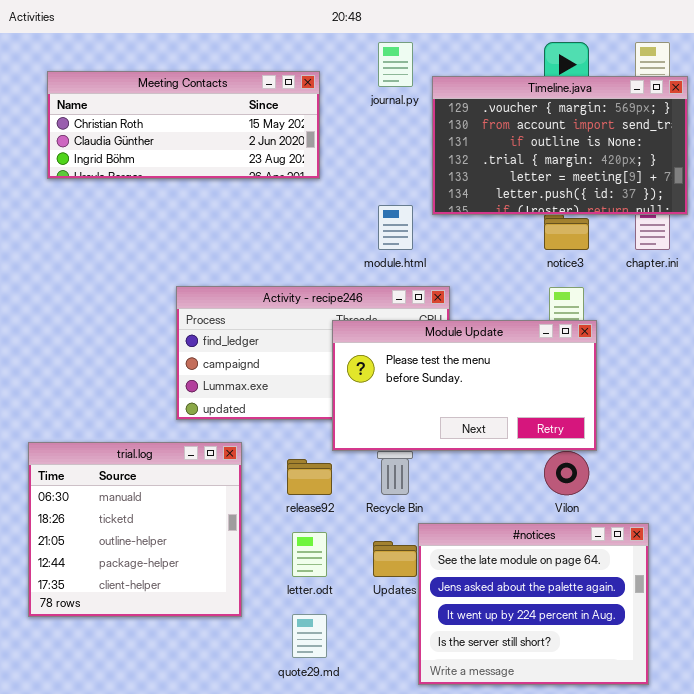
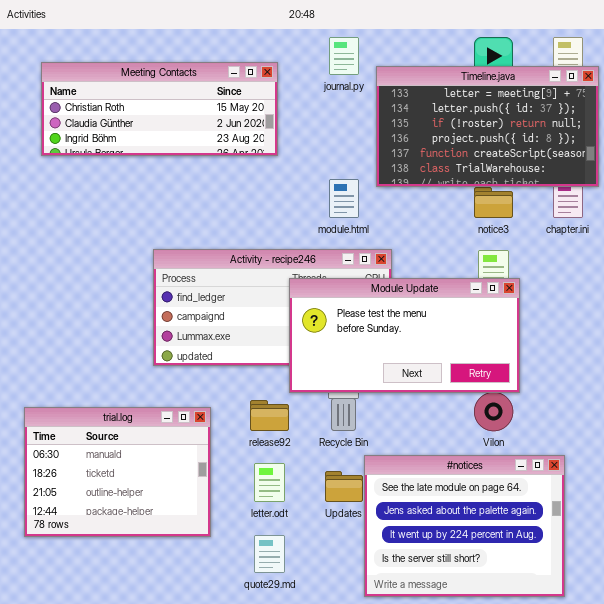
Timeline.java: [432,76,688,215] -> [376,66,599,187], scrolled down 4 rows
trial.log: [28,442,242,617] -> [24,407,211,537], resized

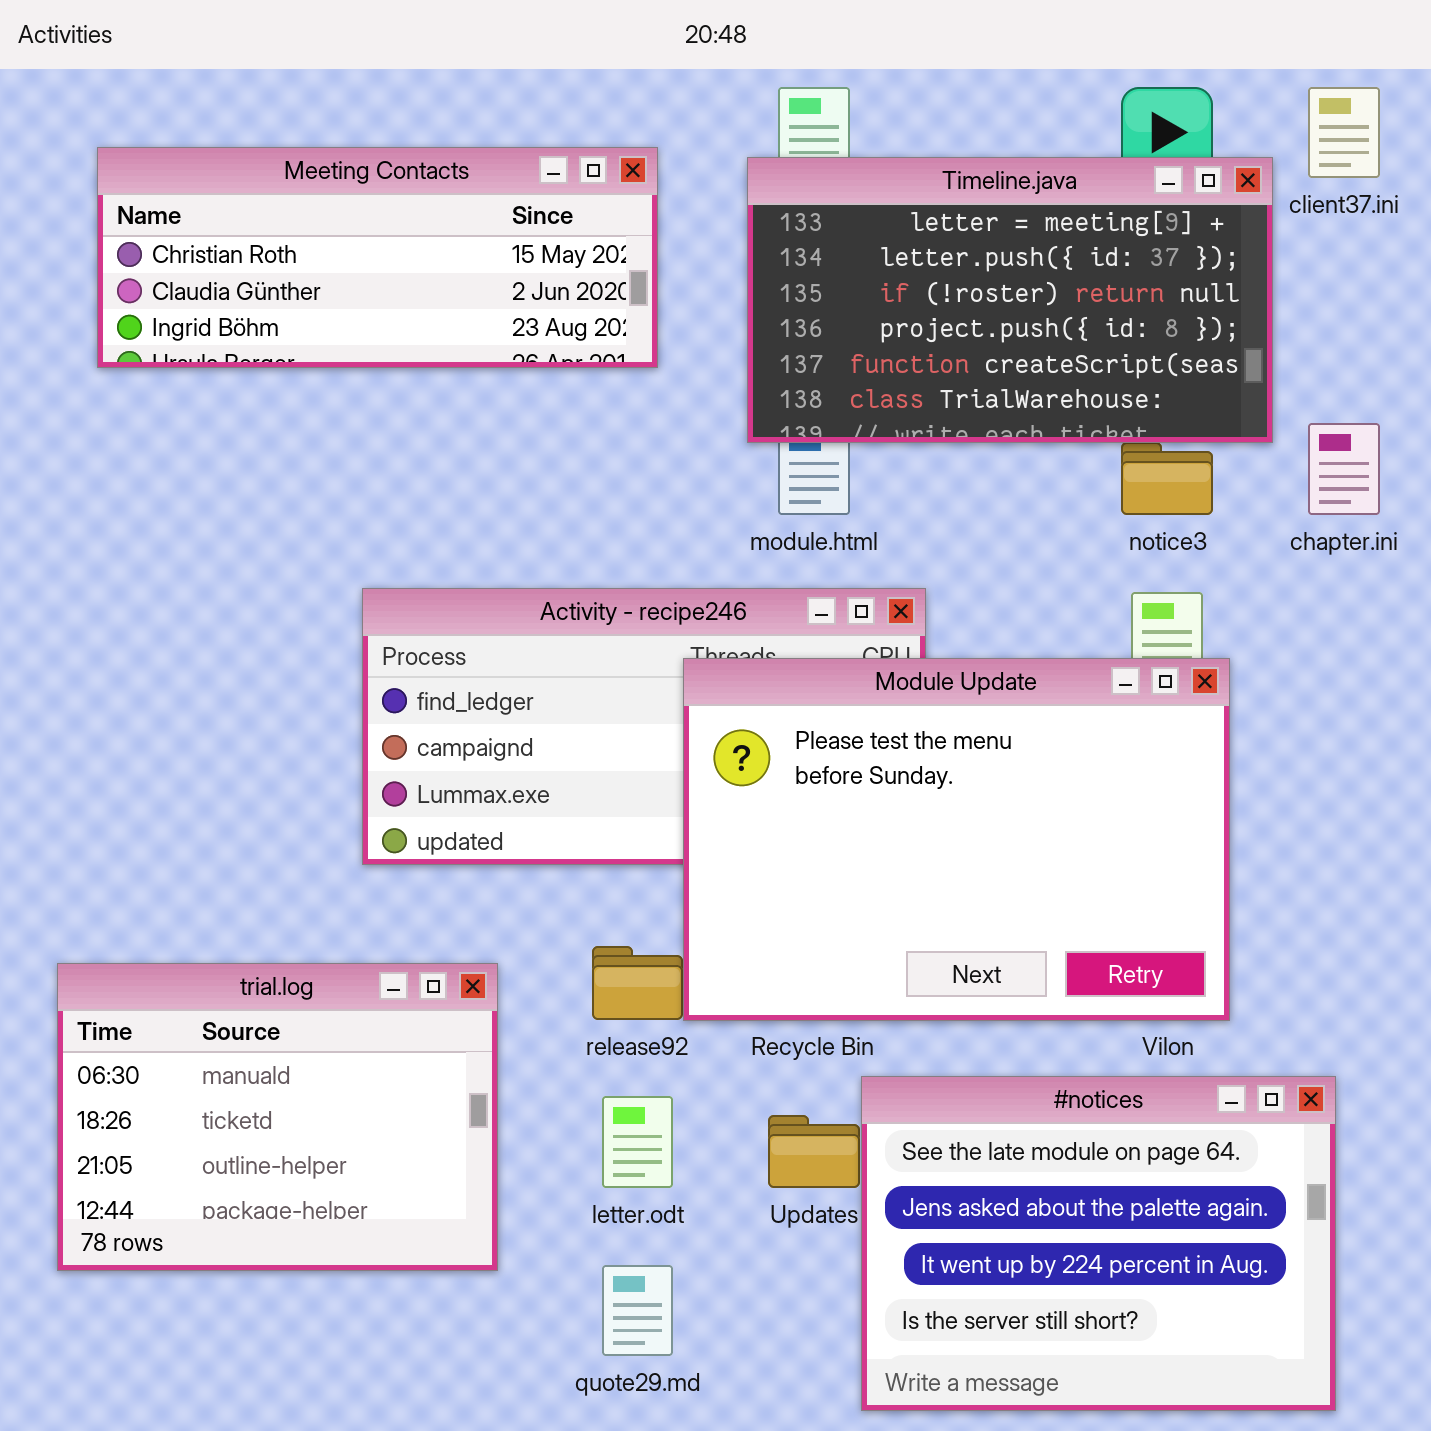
Timeline.java: [376,66,599,187] -> [747,157,1273,443], moved
Module Update: [289,278,520,393] -> [683,658,1230,1021], resized

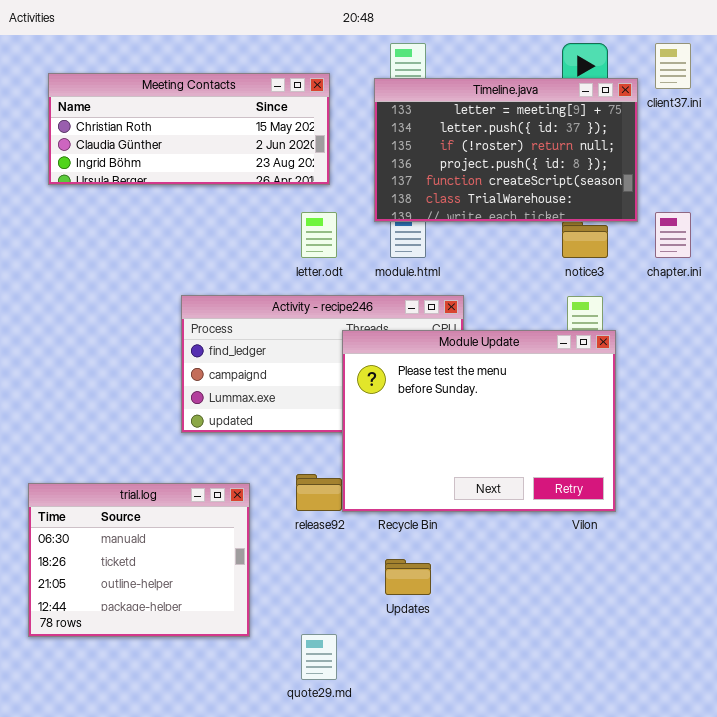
#notices: [861,1076,1336,1411] -> none, closed
letter.odt: [602,1096,673,1188] -> [301,212,337,258], moved

